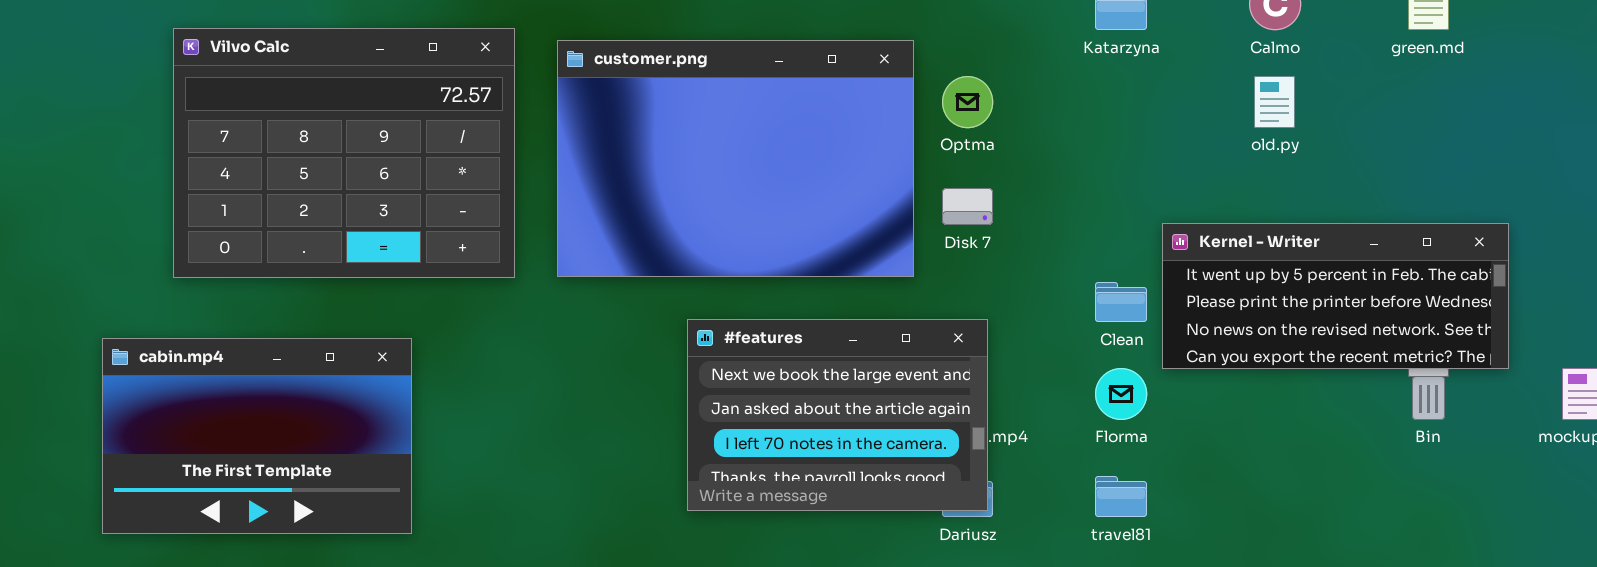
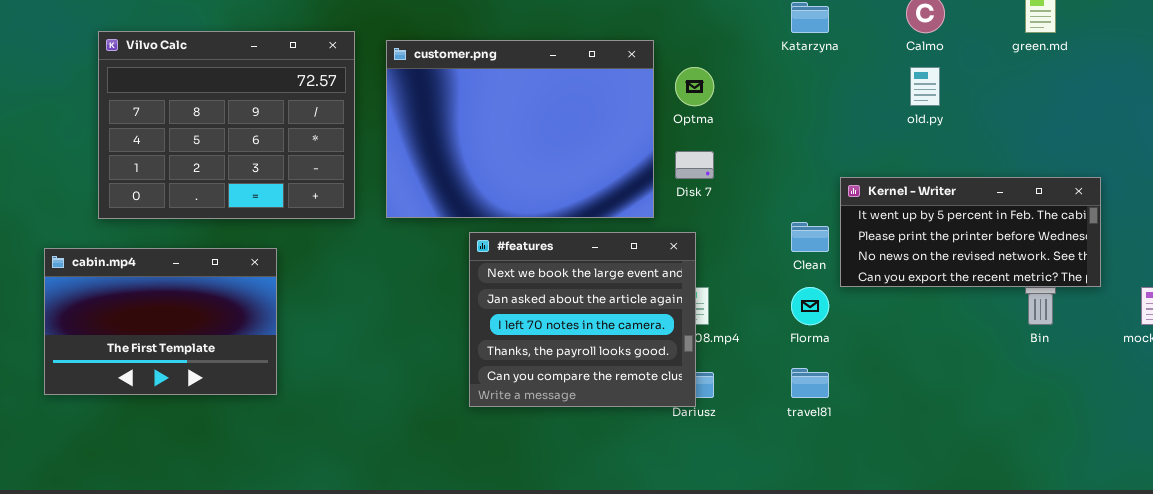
#features: [687,319,988,511] -> [469,232,696,407], moved, resized
cabin.mp4: [102,338,412,534] -> [44,248,277,395], moved

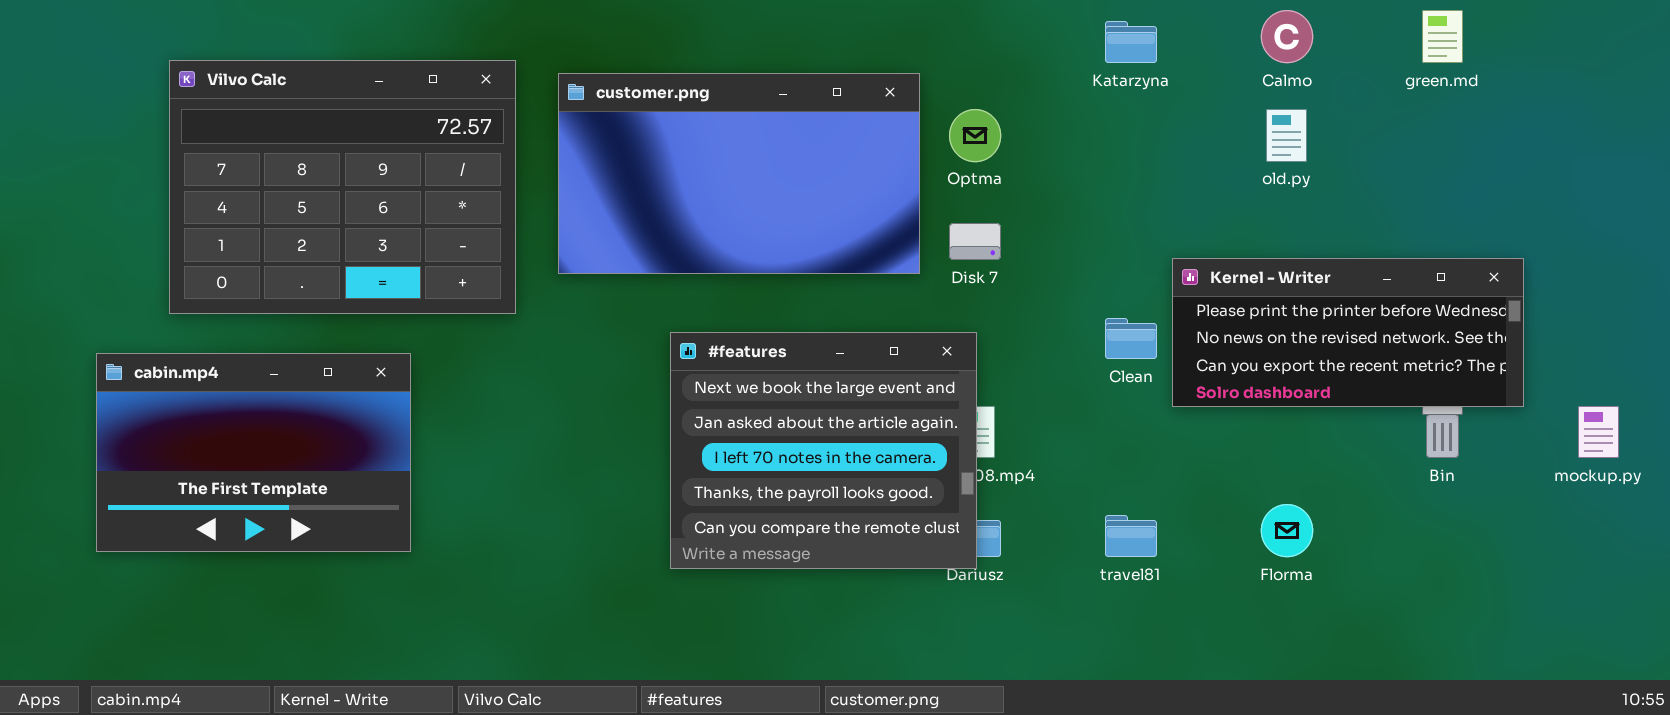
customer.png: [386,40,654,218] -> [558,73,920,274], resized
Kernel - Writer: [840,177,1101,287] -> [1172,258,1524,407], scrolled down 1 row
Florma: [791,287,829,325] -> [1261,504,1313,557], moved

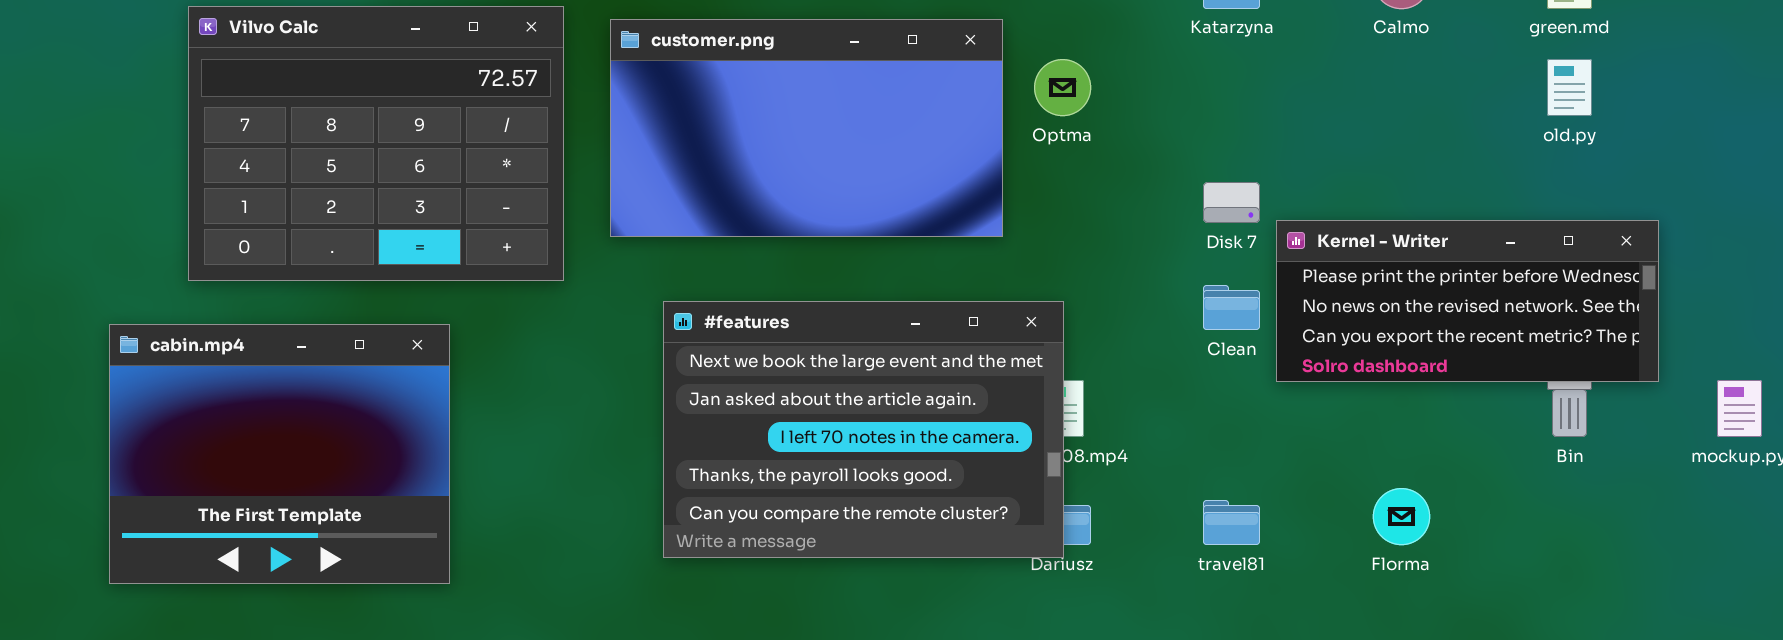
old.py: [1266,109,1307,162] -> [1547,59,1592,116], moved
Disk 7: [949,223,1001,260] -> [1203,182,1260,223], moved
#features: [670,332,977,569] -> [663,301,1064,558], resized
cabin.mp4: [96,353,411,552] -> [109,324,450,584], resized

